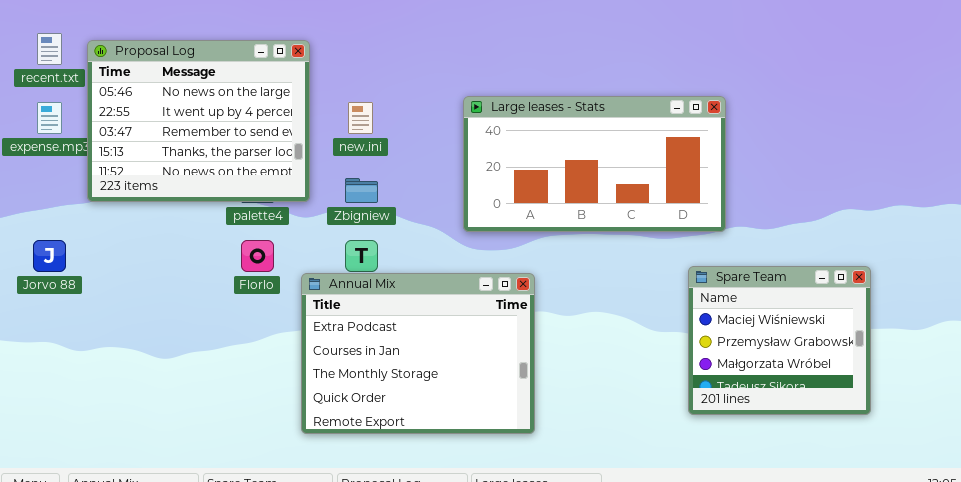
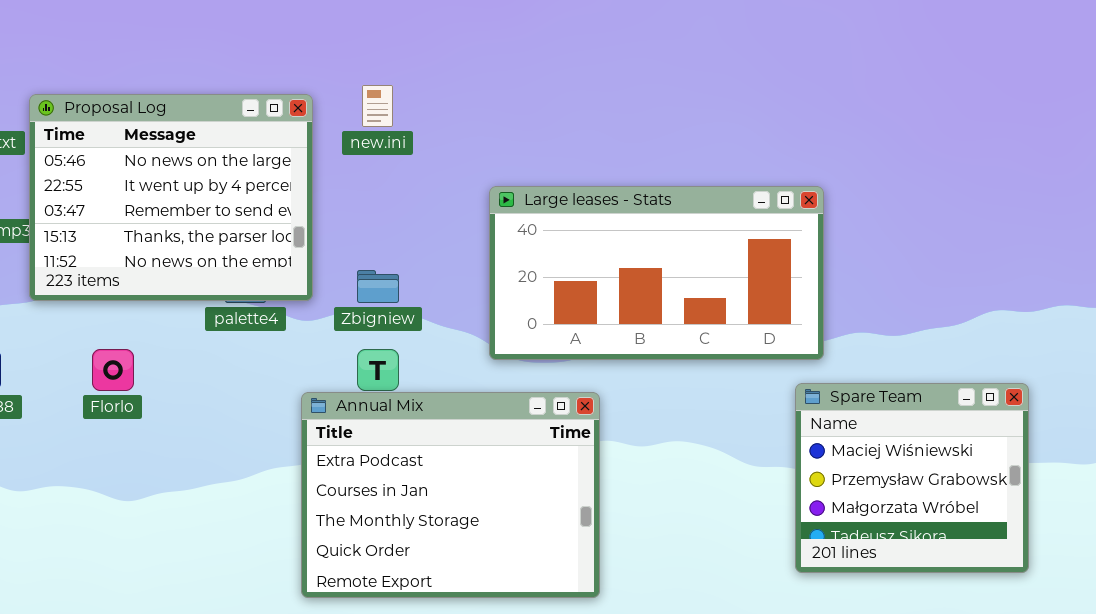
Large leases - Stats: [463,96,726,232] -> [489,186,824,360], moved
new.ini: [348,102,373,134] -> [362,85,393,127], moved
Florlo: [241,240,274,272] -> [92,349,134,391], moved

